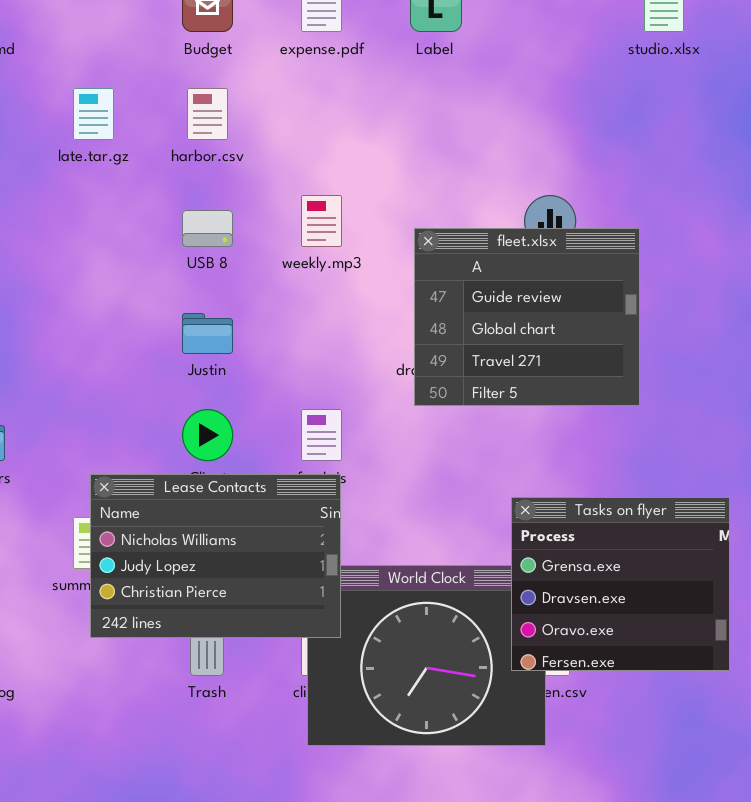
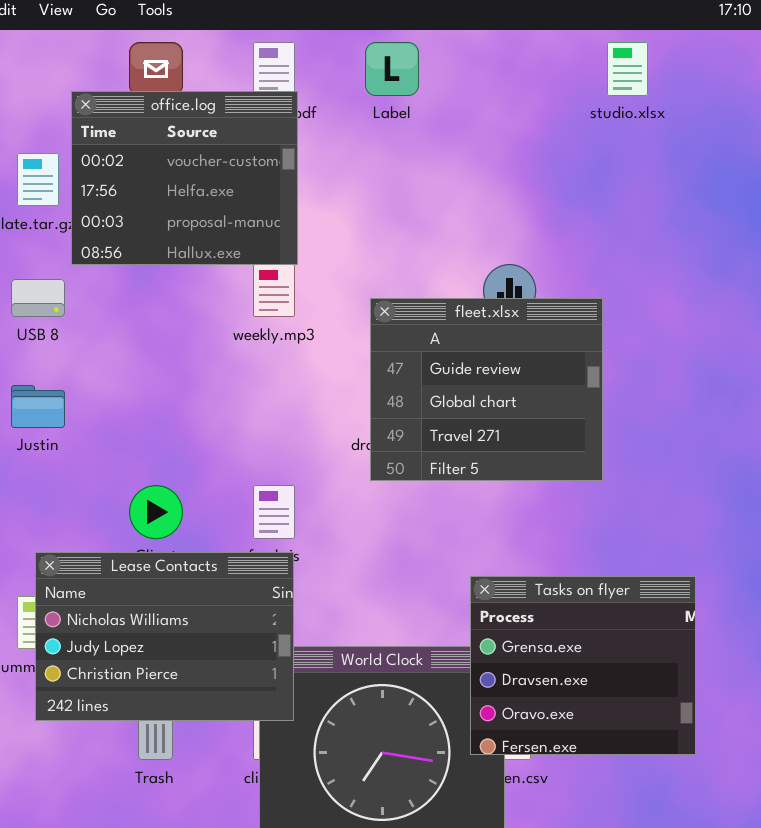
office.log: none -> [71,91,298,265], opened
USB 8: [182,210,233,247] -> [11,279,65,317], moved
Justin: [182,313,233,354] -> [11,385,65,428], moved

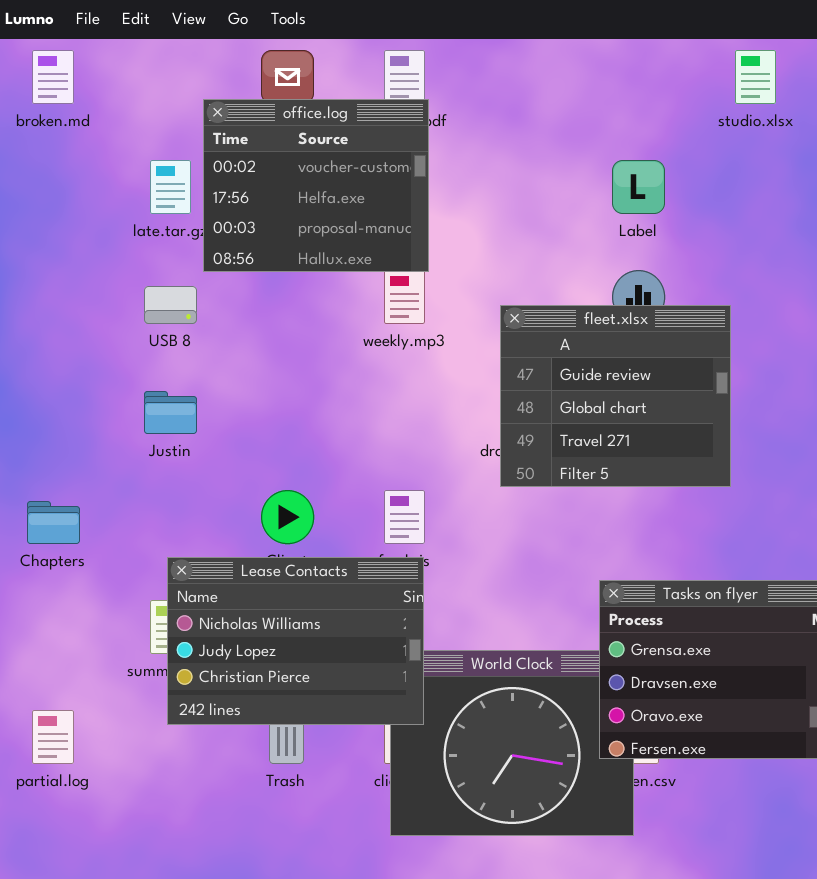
Label: [365,42,419,96] -> [612,160,665,214], moved

